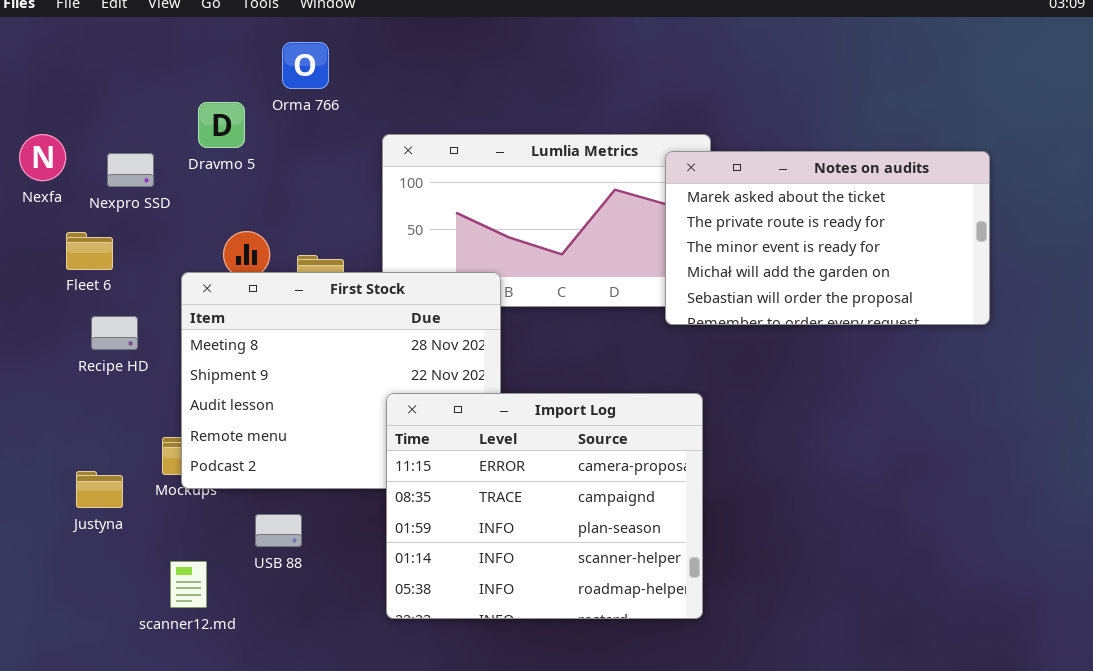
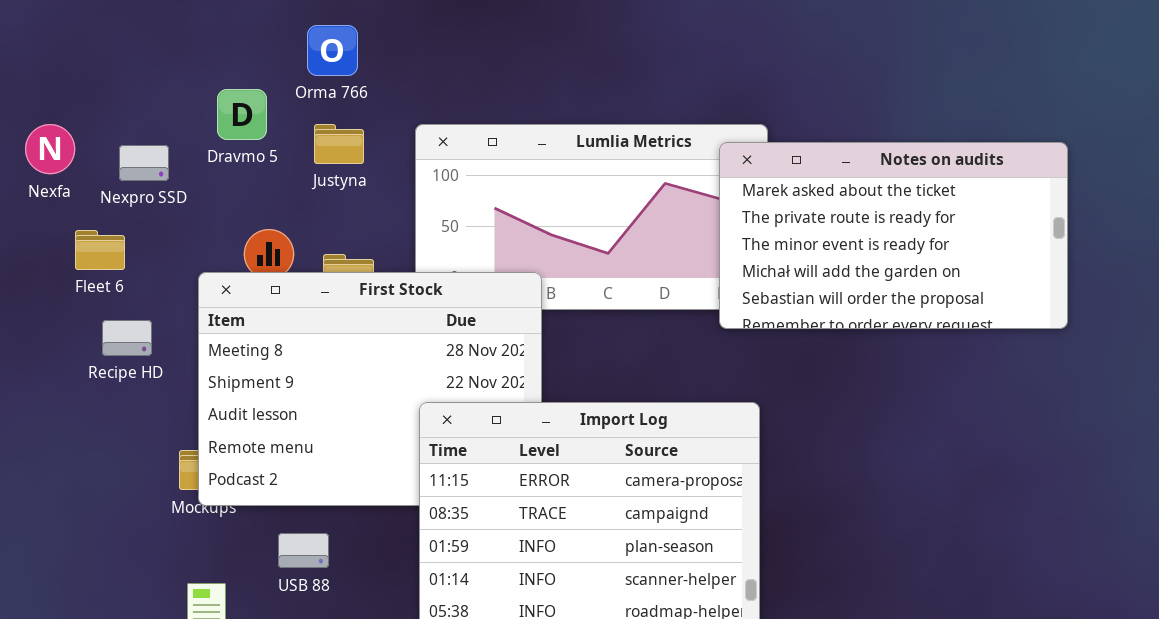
Justyna: [76,471,123,508] -> [314,124,364,164], moved

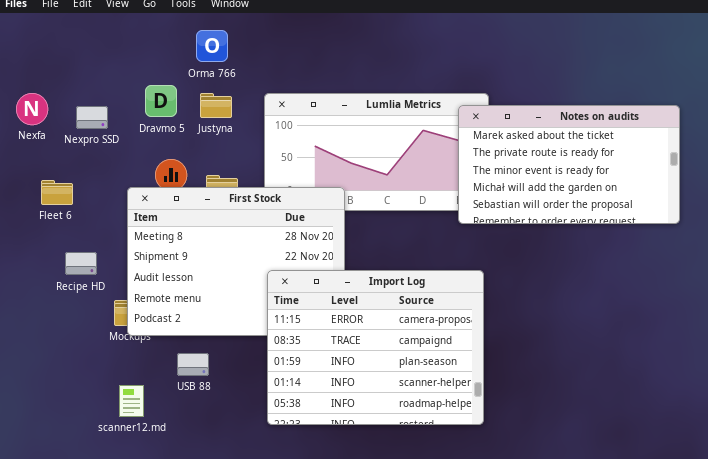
Dravmo 5: [217,89,267,140] -> [145,85,177,117], moved
Fleet 6: [75,230,125,270] -> [41,180,73,205], moved
Recipe HD: [102,320,152,356] -> [65,252,97,275], moved

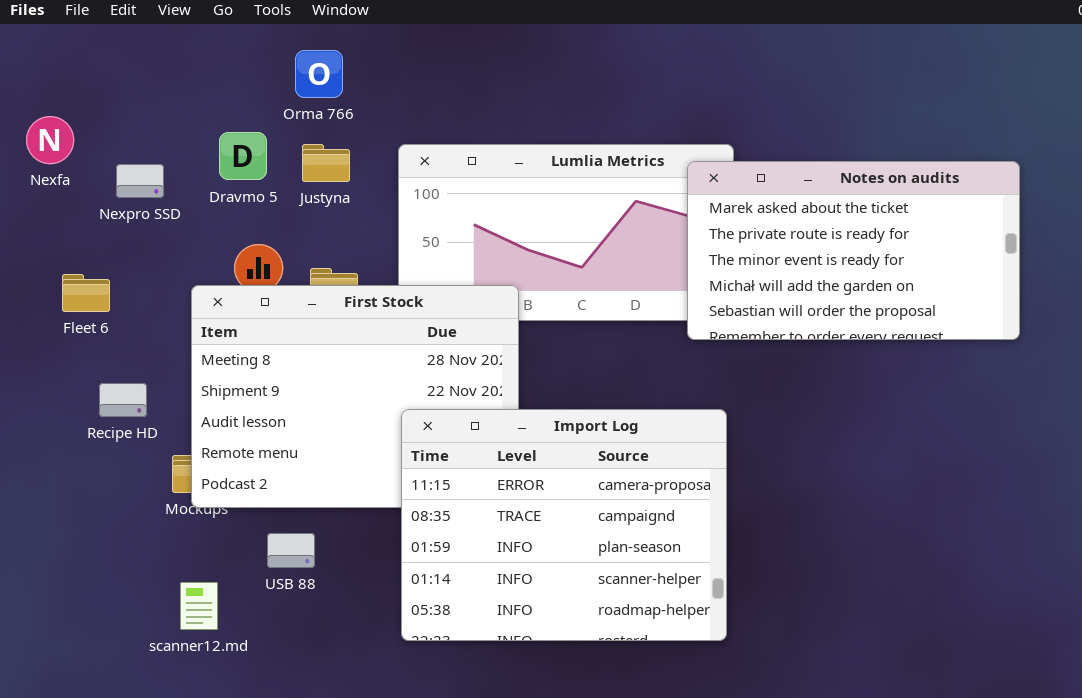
Nexfa: [16,93,48,125] -> [26,116,74,164], moved

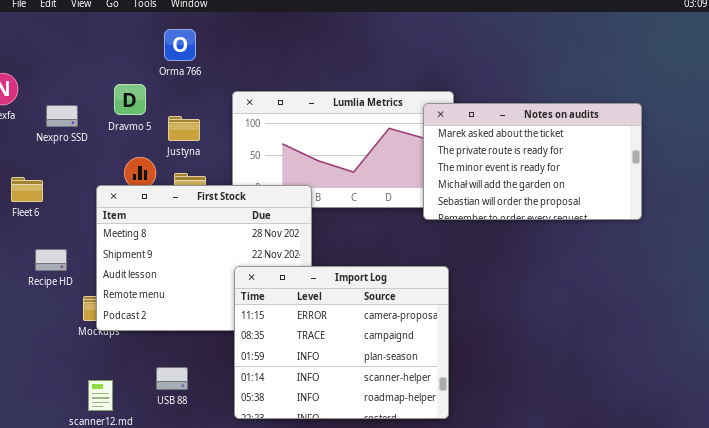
Justyna: [302,144,350,182] -> [168,116,200,141], moved
USB 88: [267,533,315,568] -> [156,367,188,390], moved

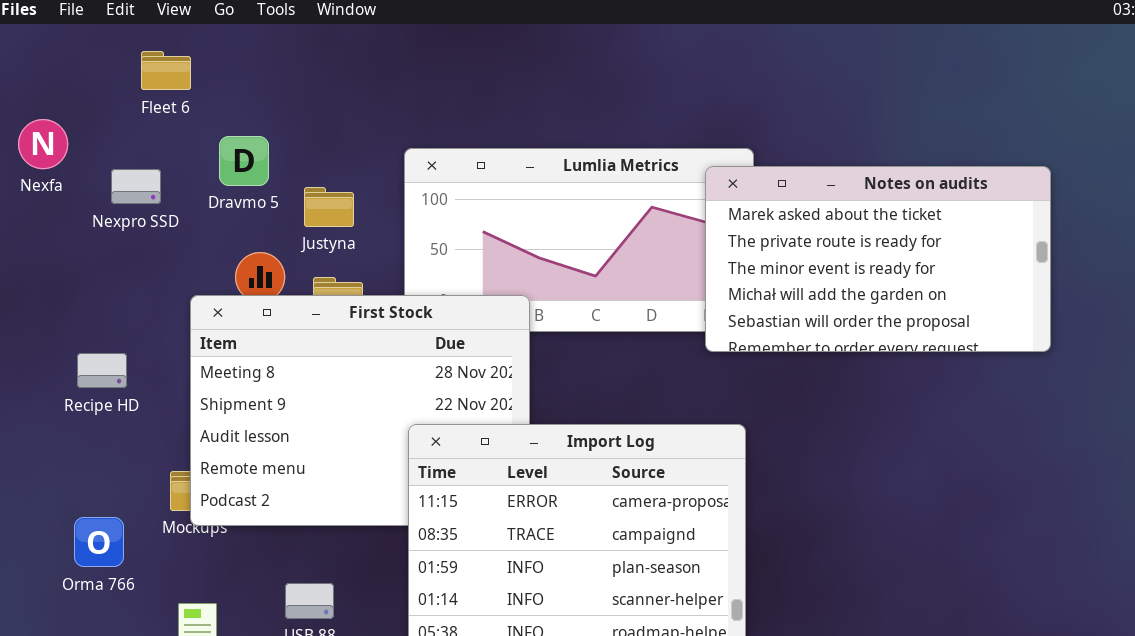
Orma 766: [164,29,196,61] -> [74,517,124,567], moved
Fleet 6: [11,177,43,202] -> [141,51,191,90], moved
Recipe HD: [35,249,67,271] -> [77,353,127,388], moved

